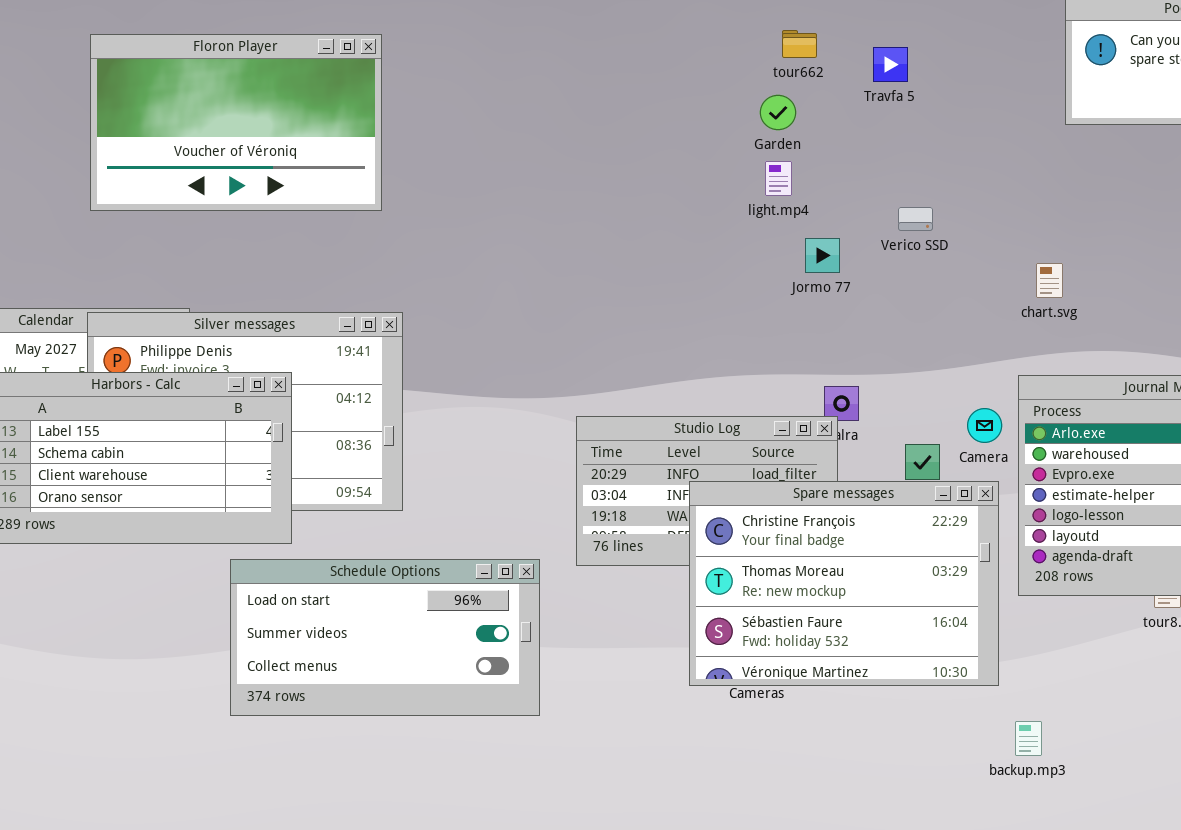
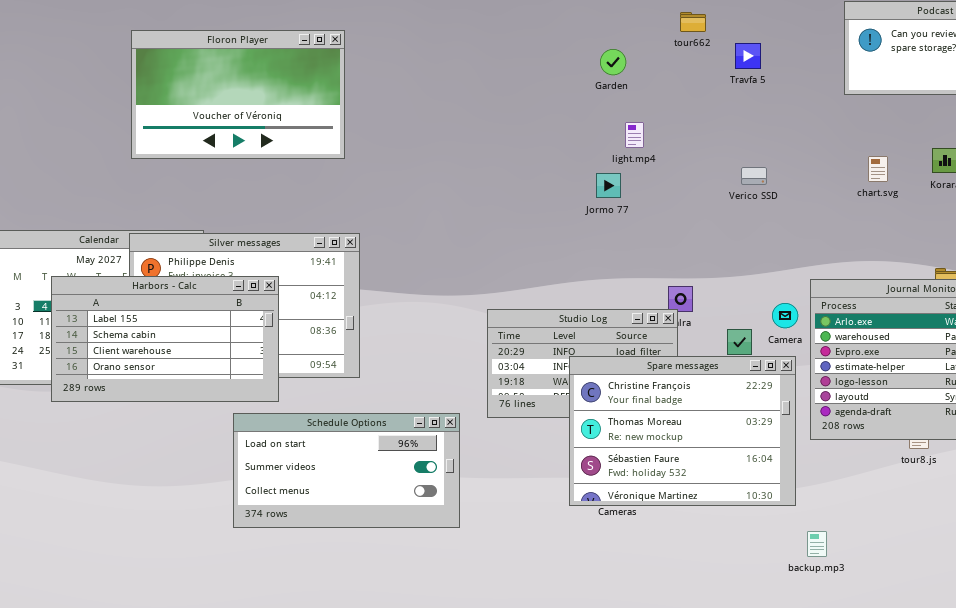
tour662: [782,30,817,58] -> [680,12,706,32], moved
Travfa 5: [873,47,908,82] -> [735,43,761,69], moved
Garden: [760,95,796,130] -> [600,49,626,75], moved
Verico SSD: [898,207,933,231] -> [741,167,767,185], moved
Jormo 77: [805,238,840,273] -> [596,173,621,198], moved
chart.svg: [1036,263,1063,298] -> [868,156,888,182], moved

